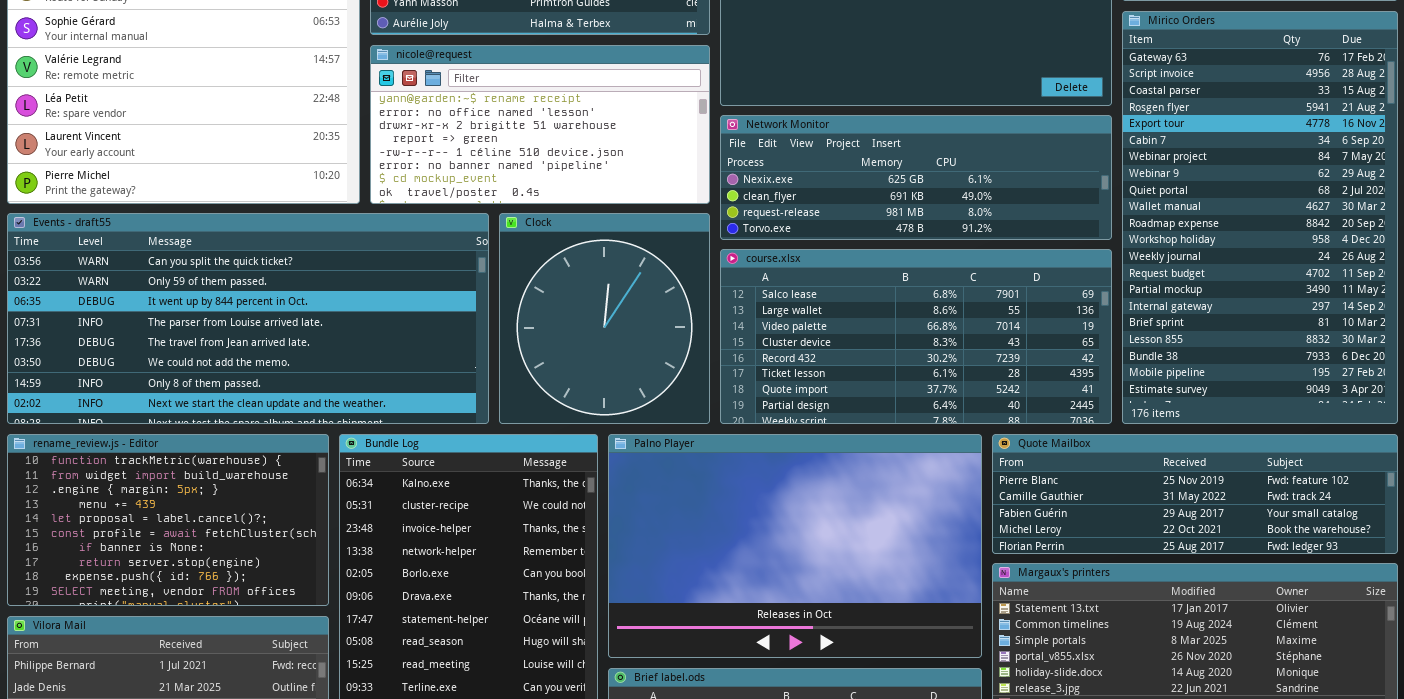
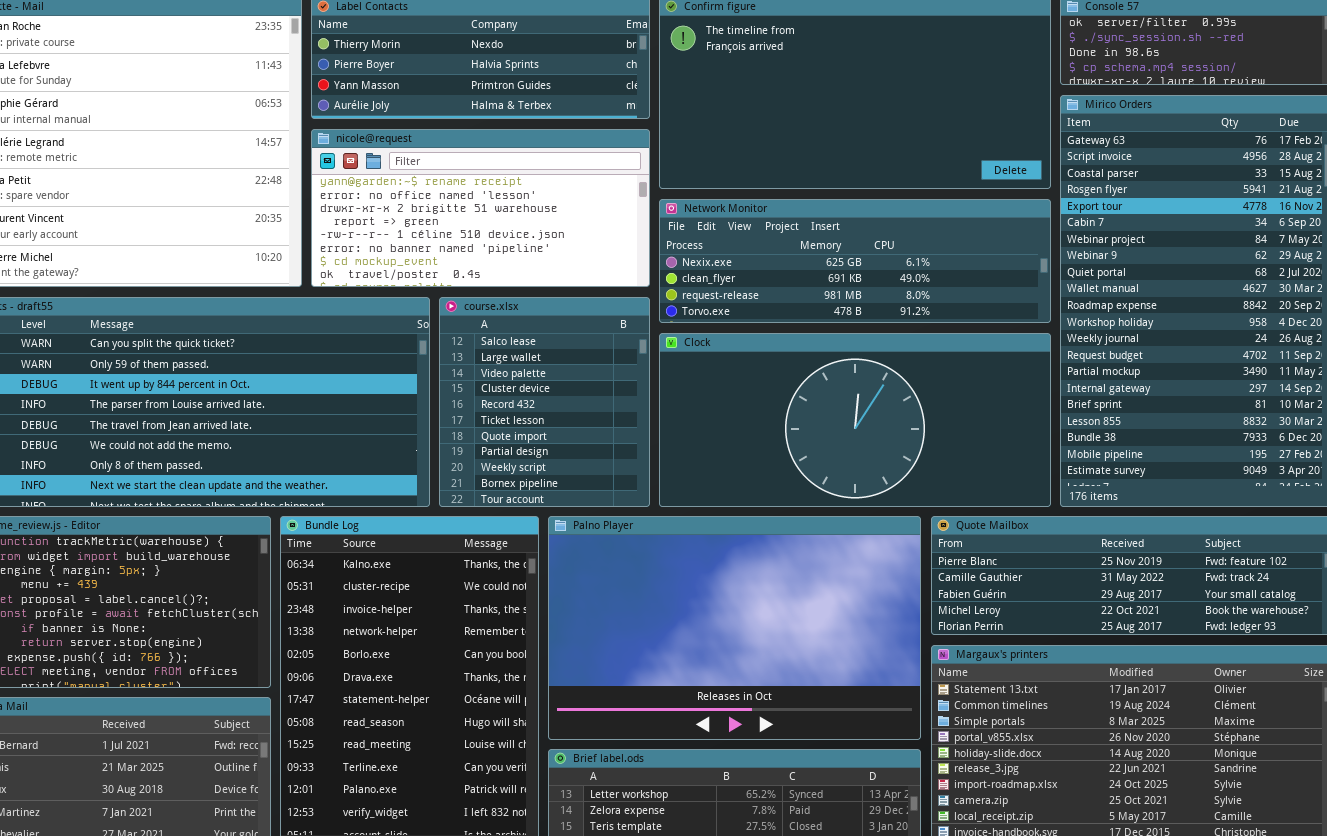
Clock: [499,213,710,424] -> [659,333,1051,507], moved, resized
course.xlsx: [720,249,1112,424] -> [439,297,650,507], moved, resized

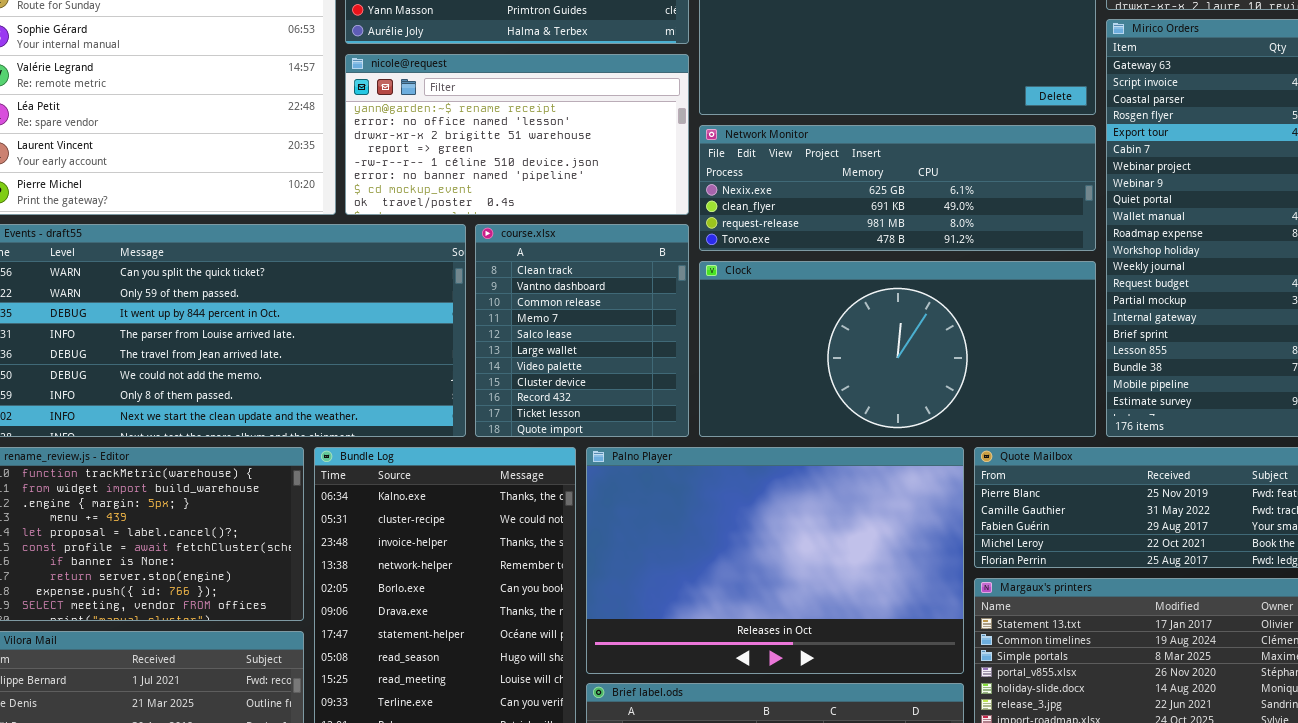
course.xlsx: [439,297,650,507] -> [475,224,689,437], scrolled up 4 rows

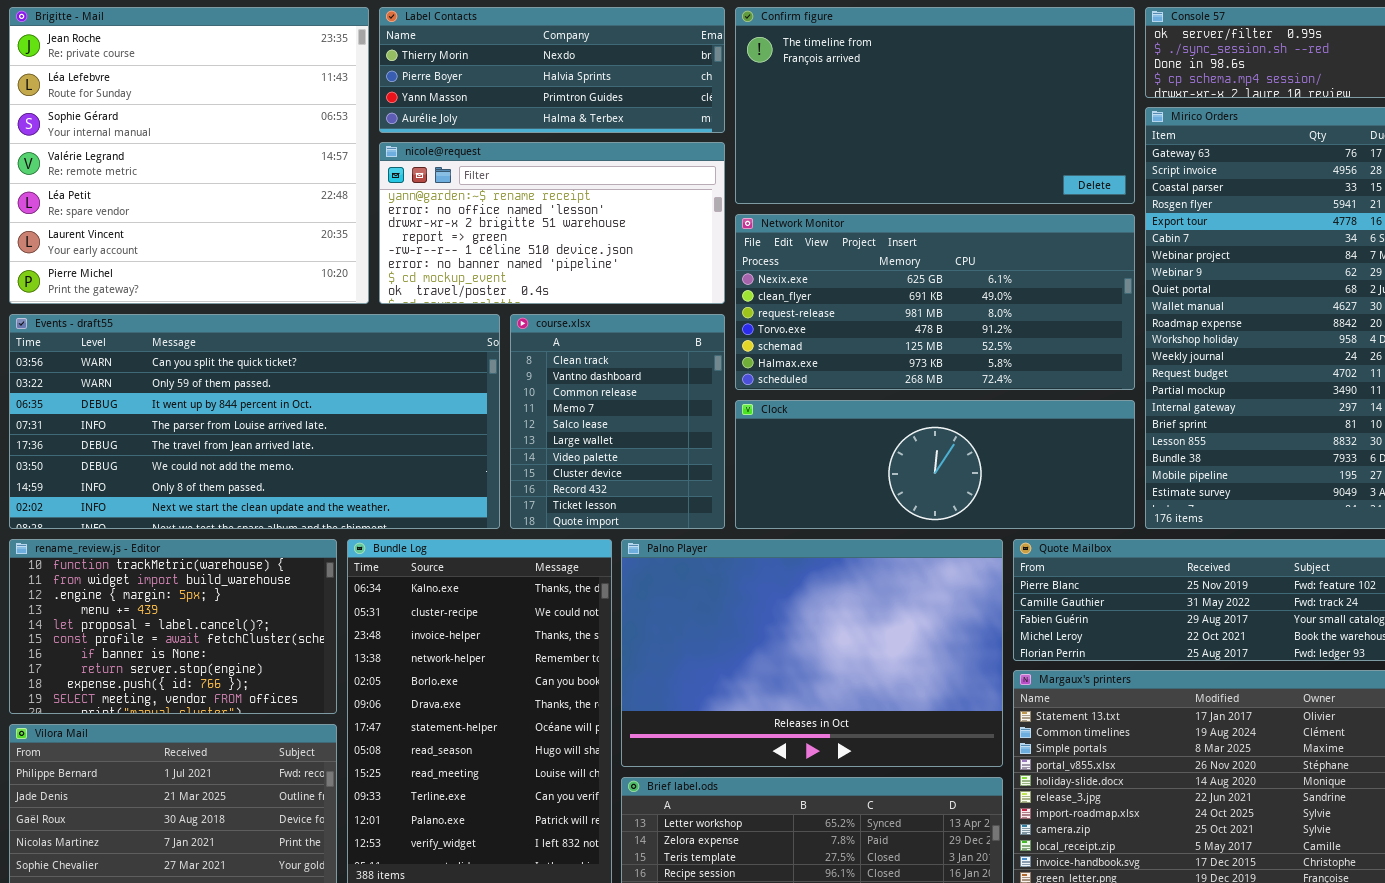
Network Monitor: [699,125,1096,251] -> [735,214,1135,390], resized
Clock: [699,261,1096,437] -> [735,400,1135,529], resized

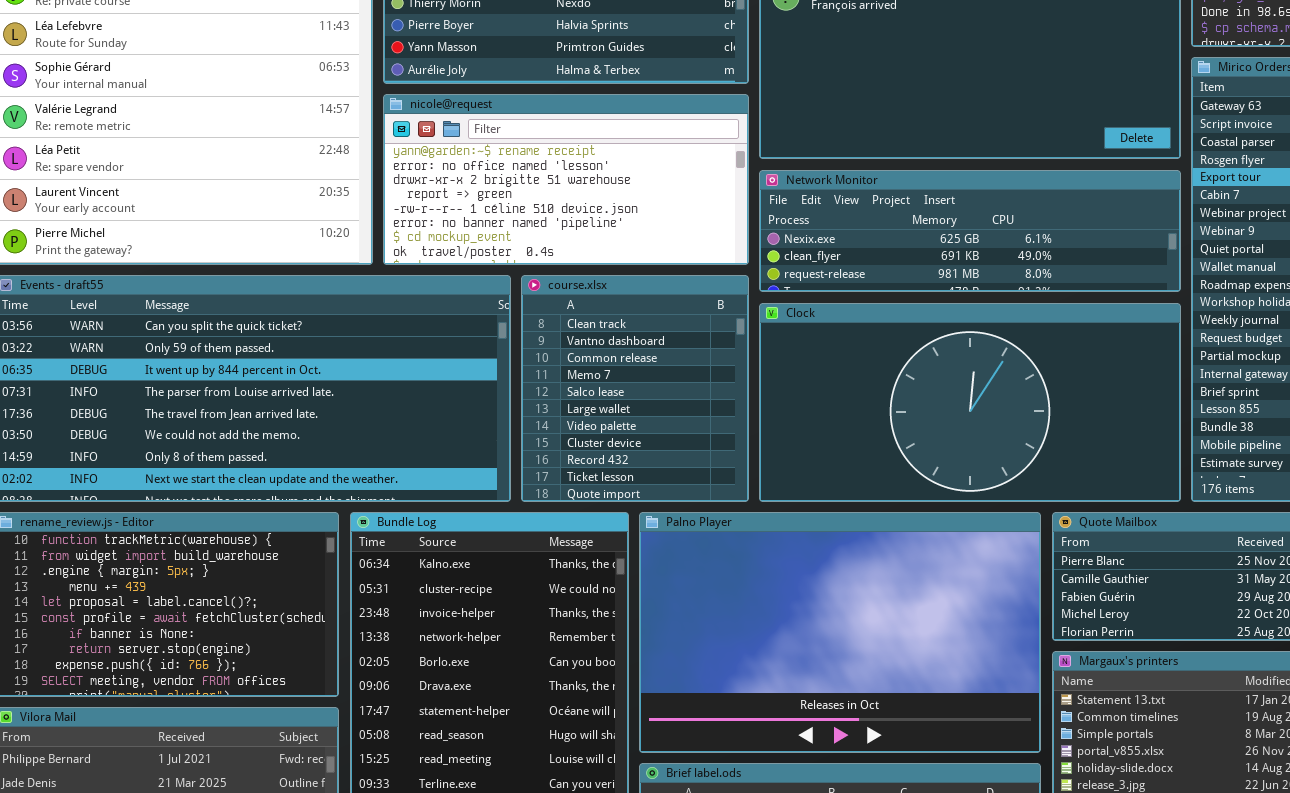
Network Monitor: [735,214,1135,390] -> [759,170,1181,292], resized
Clock: [735,400,1135,529] -> [759,303,1181,502], resized

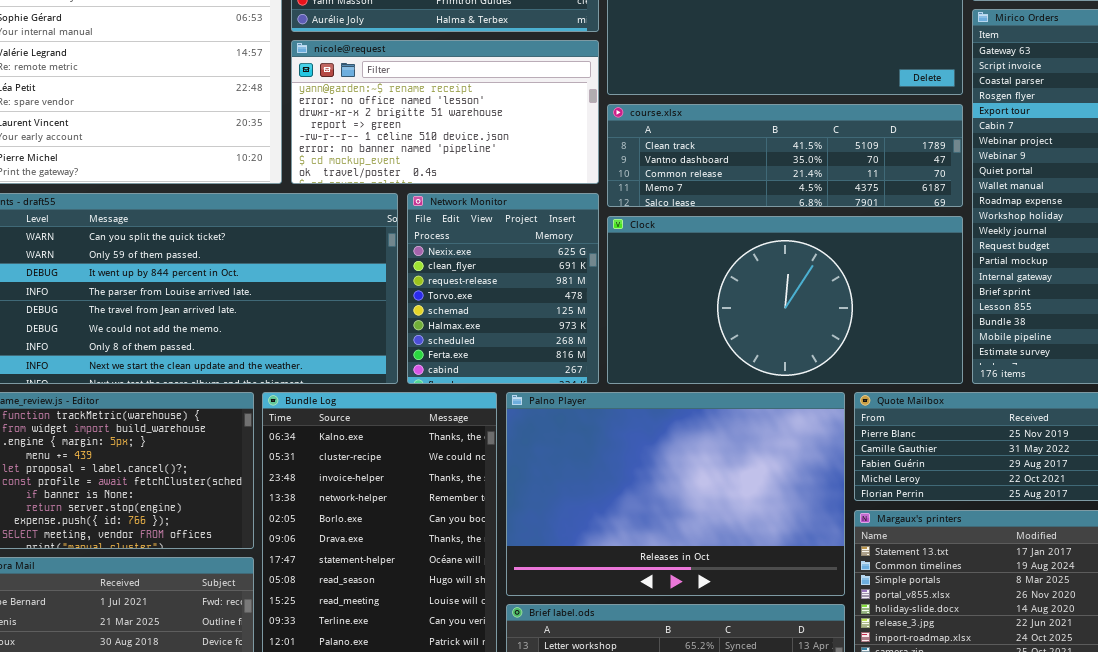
Network Monitor: [759,170,1181,292] -> [407,193,599,384], moved, resized
course.xlsx: [521,275,749,502] -> [607,104,963,207], moved, resized

